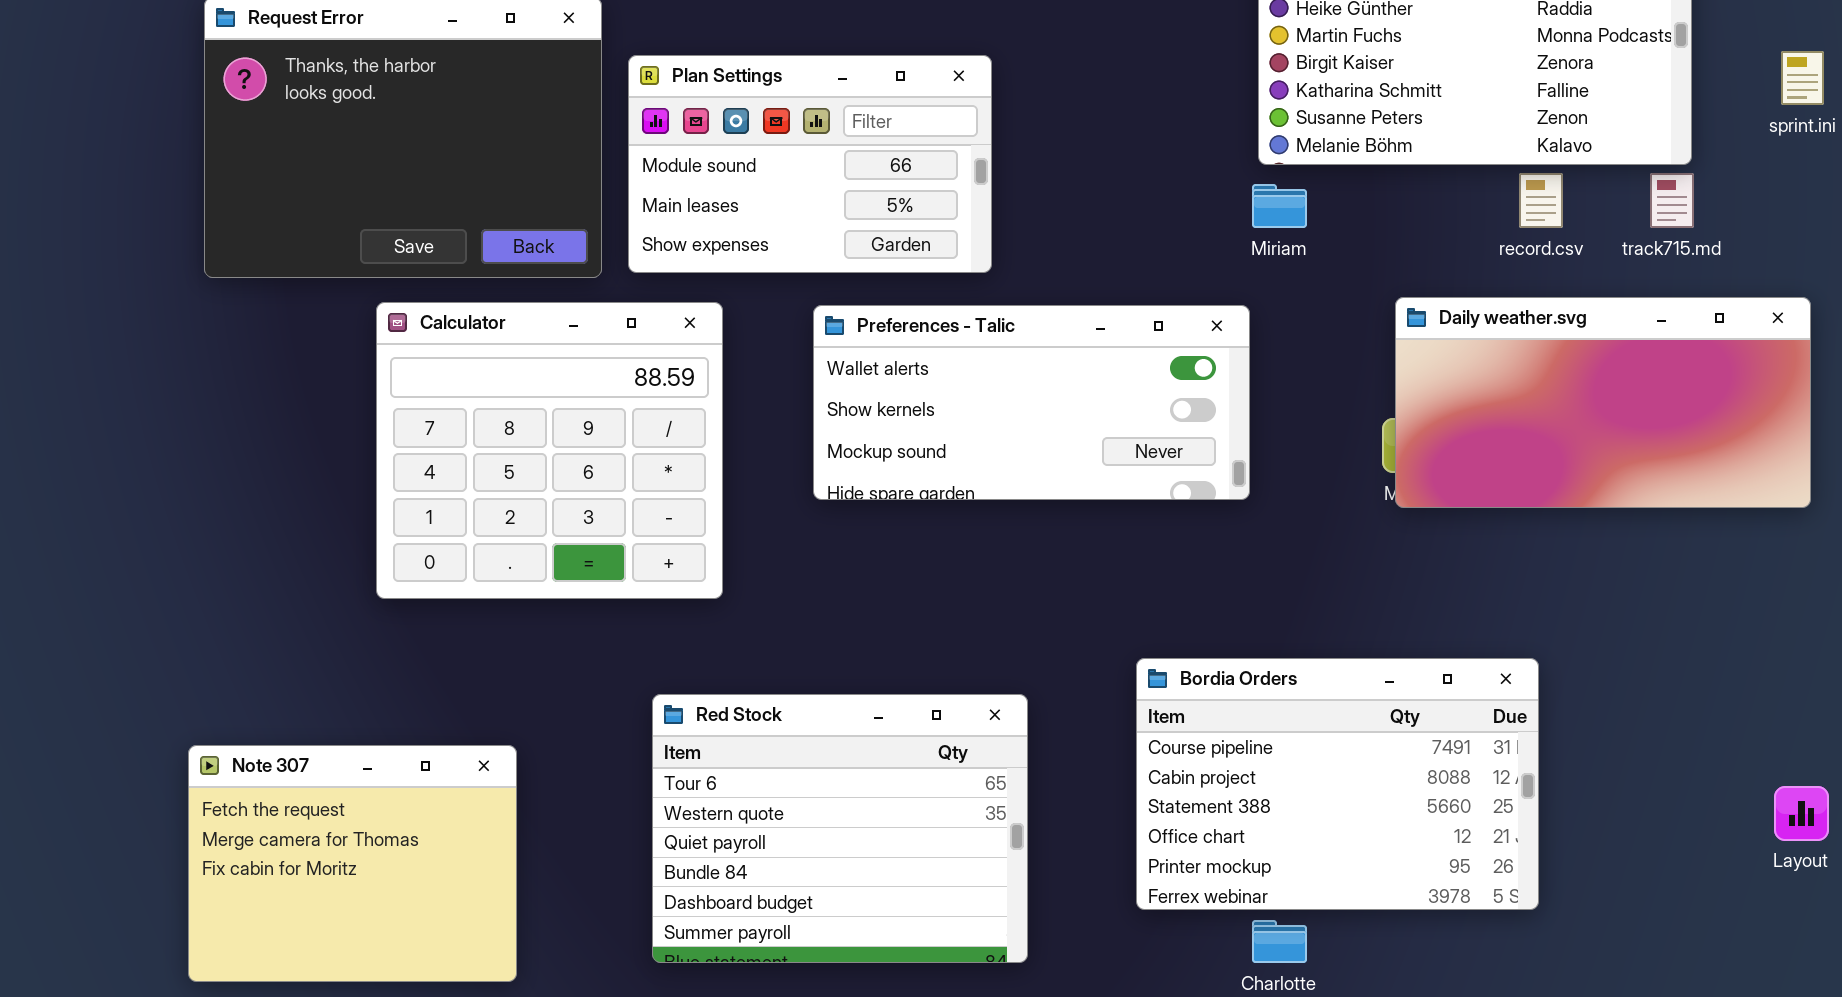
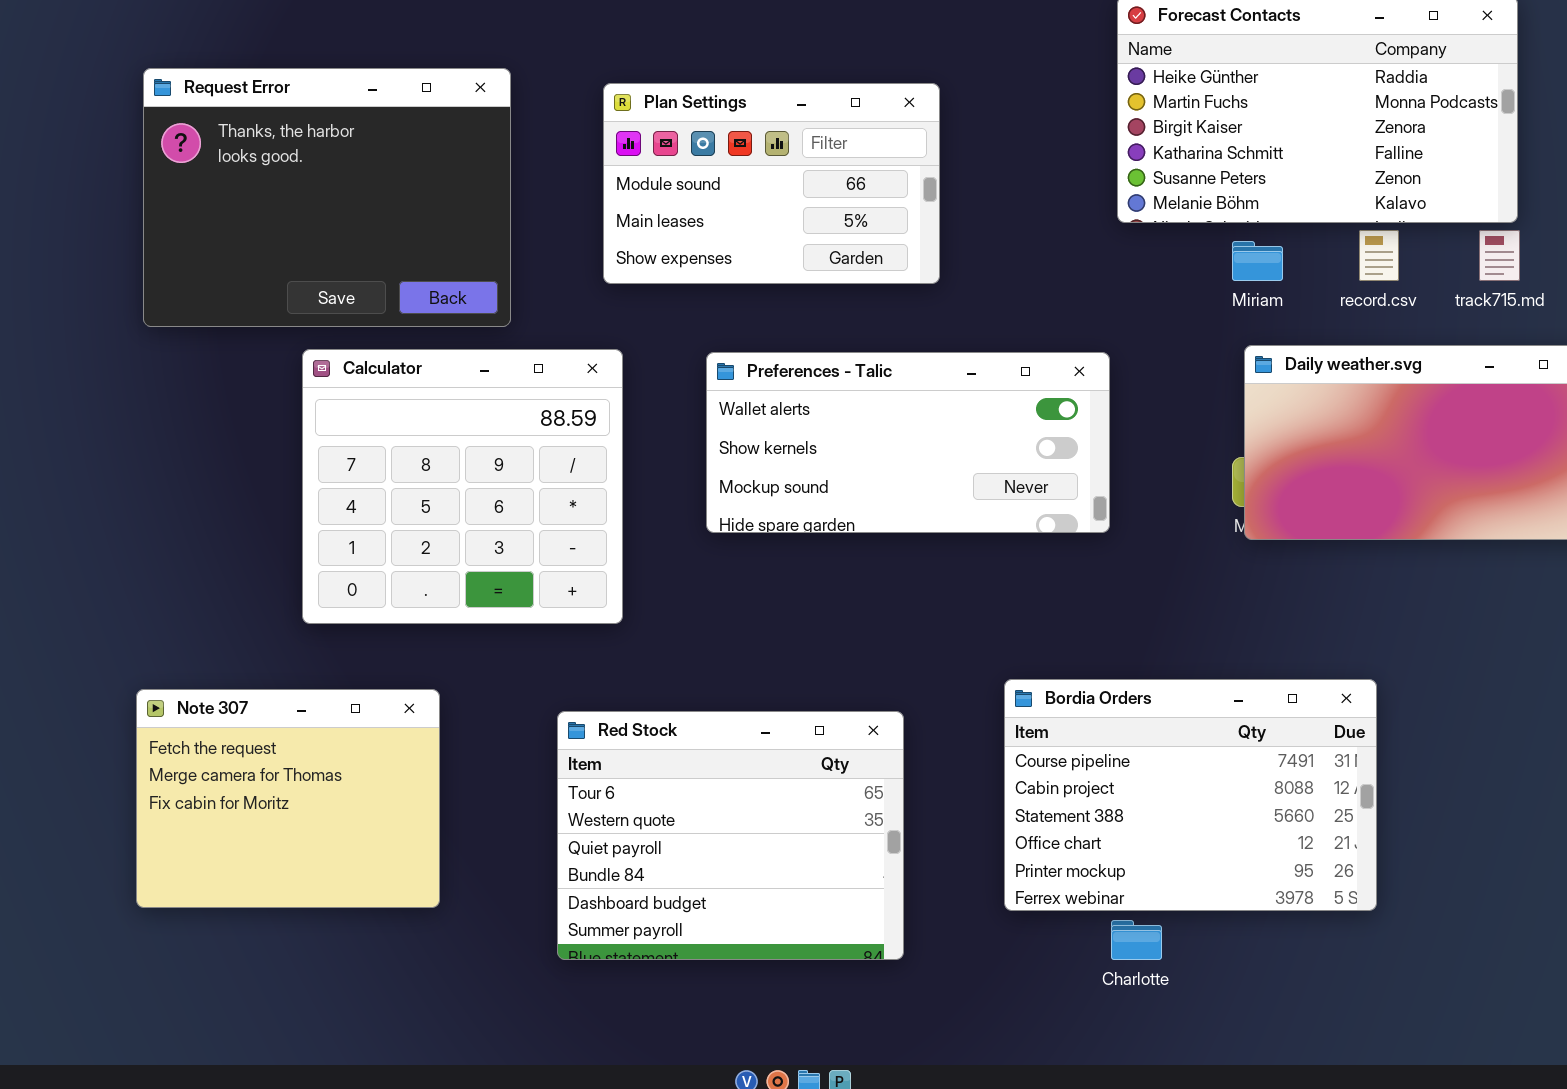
Plan Settings: [628,55,992,273] -> [603,83,940,284], moved
Miriam: [1252,184,1307,228] -> [1232,241,1283,281], moved
Note 307: [188,745,517,982] -> [136,689,440,908], moved

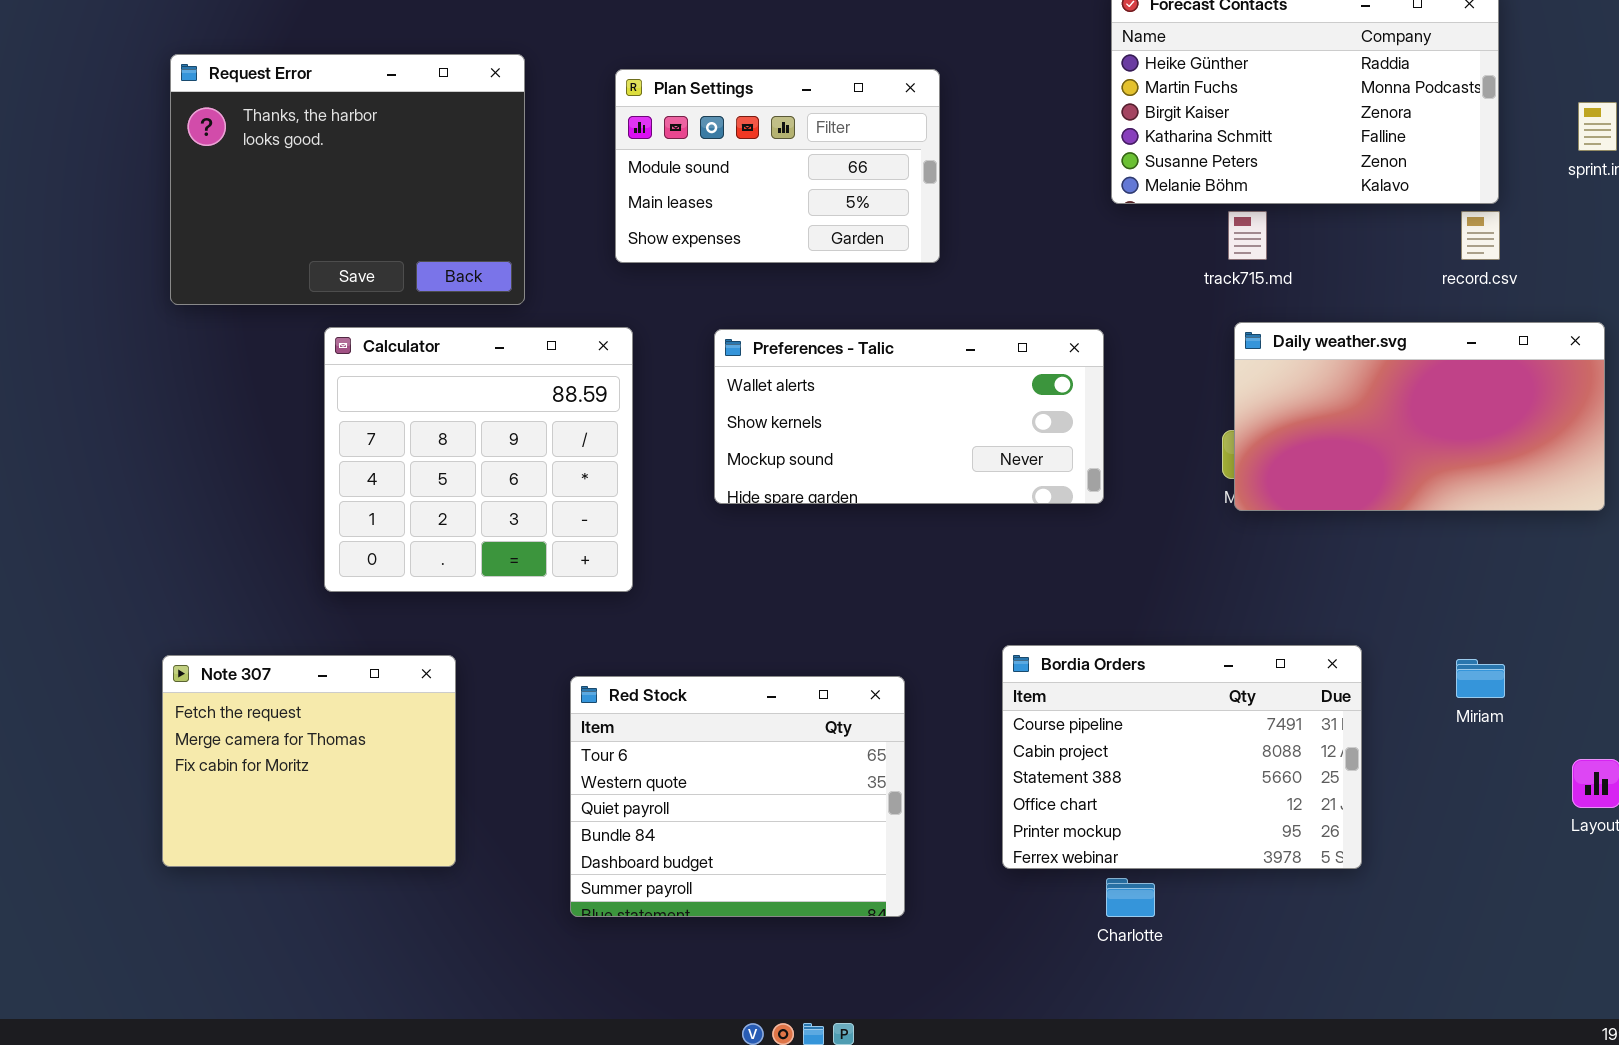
record.csv: [1359,230,1399,281] -> [1461,211,1500,260], moved
track715.md: [1479,230,1520,281] -> [1228,211,1267,260], moved
Miriam: [1232,241,1283,281] -> [1456,659,1505,698], moved

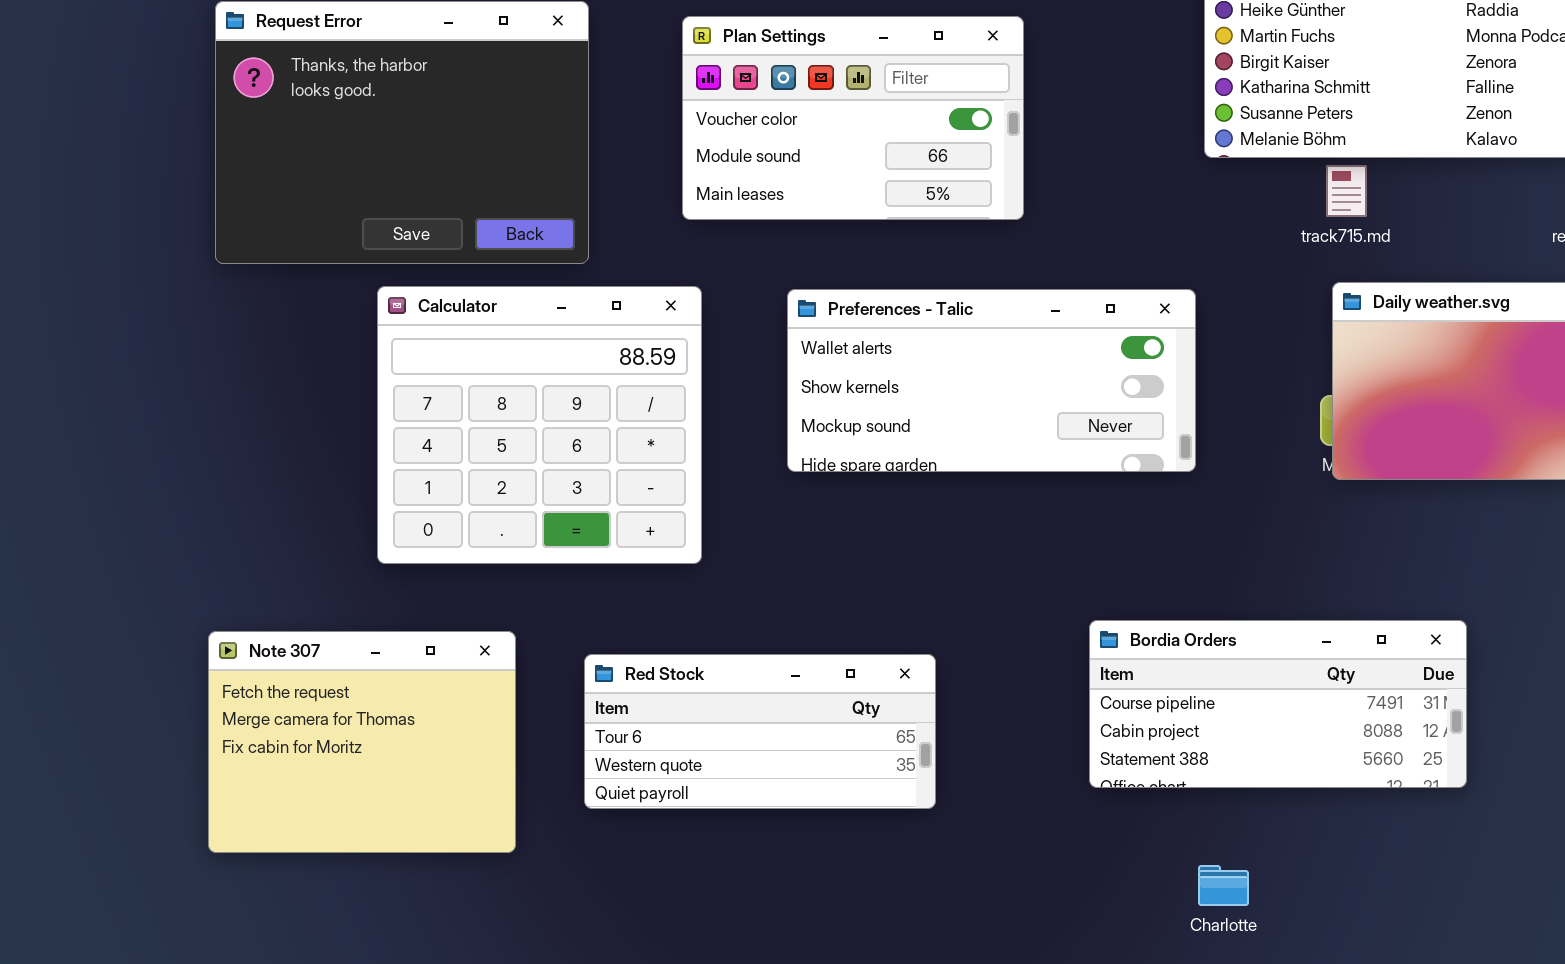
Plan Settings: [615,69,940,263] -> [682,16,1024,220], scrolled up 1 row
Bordia Orders: [1002,645,1362,869] -> [1089,620,1467,788], resized
Red Stock: [570,676,905,917] -> [584,654,936,809], moved, resized

